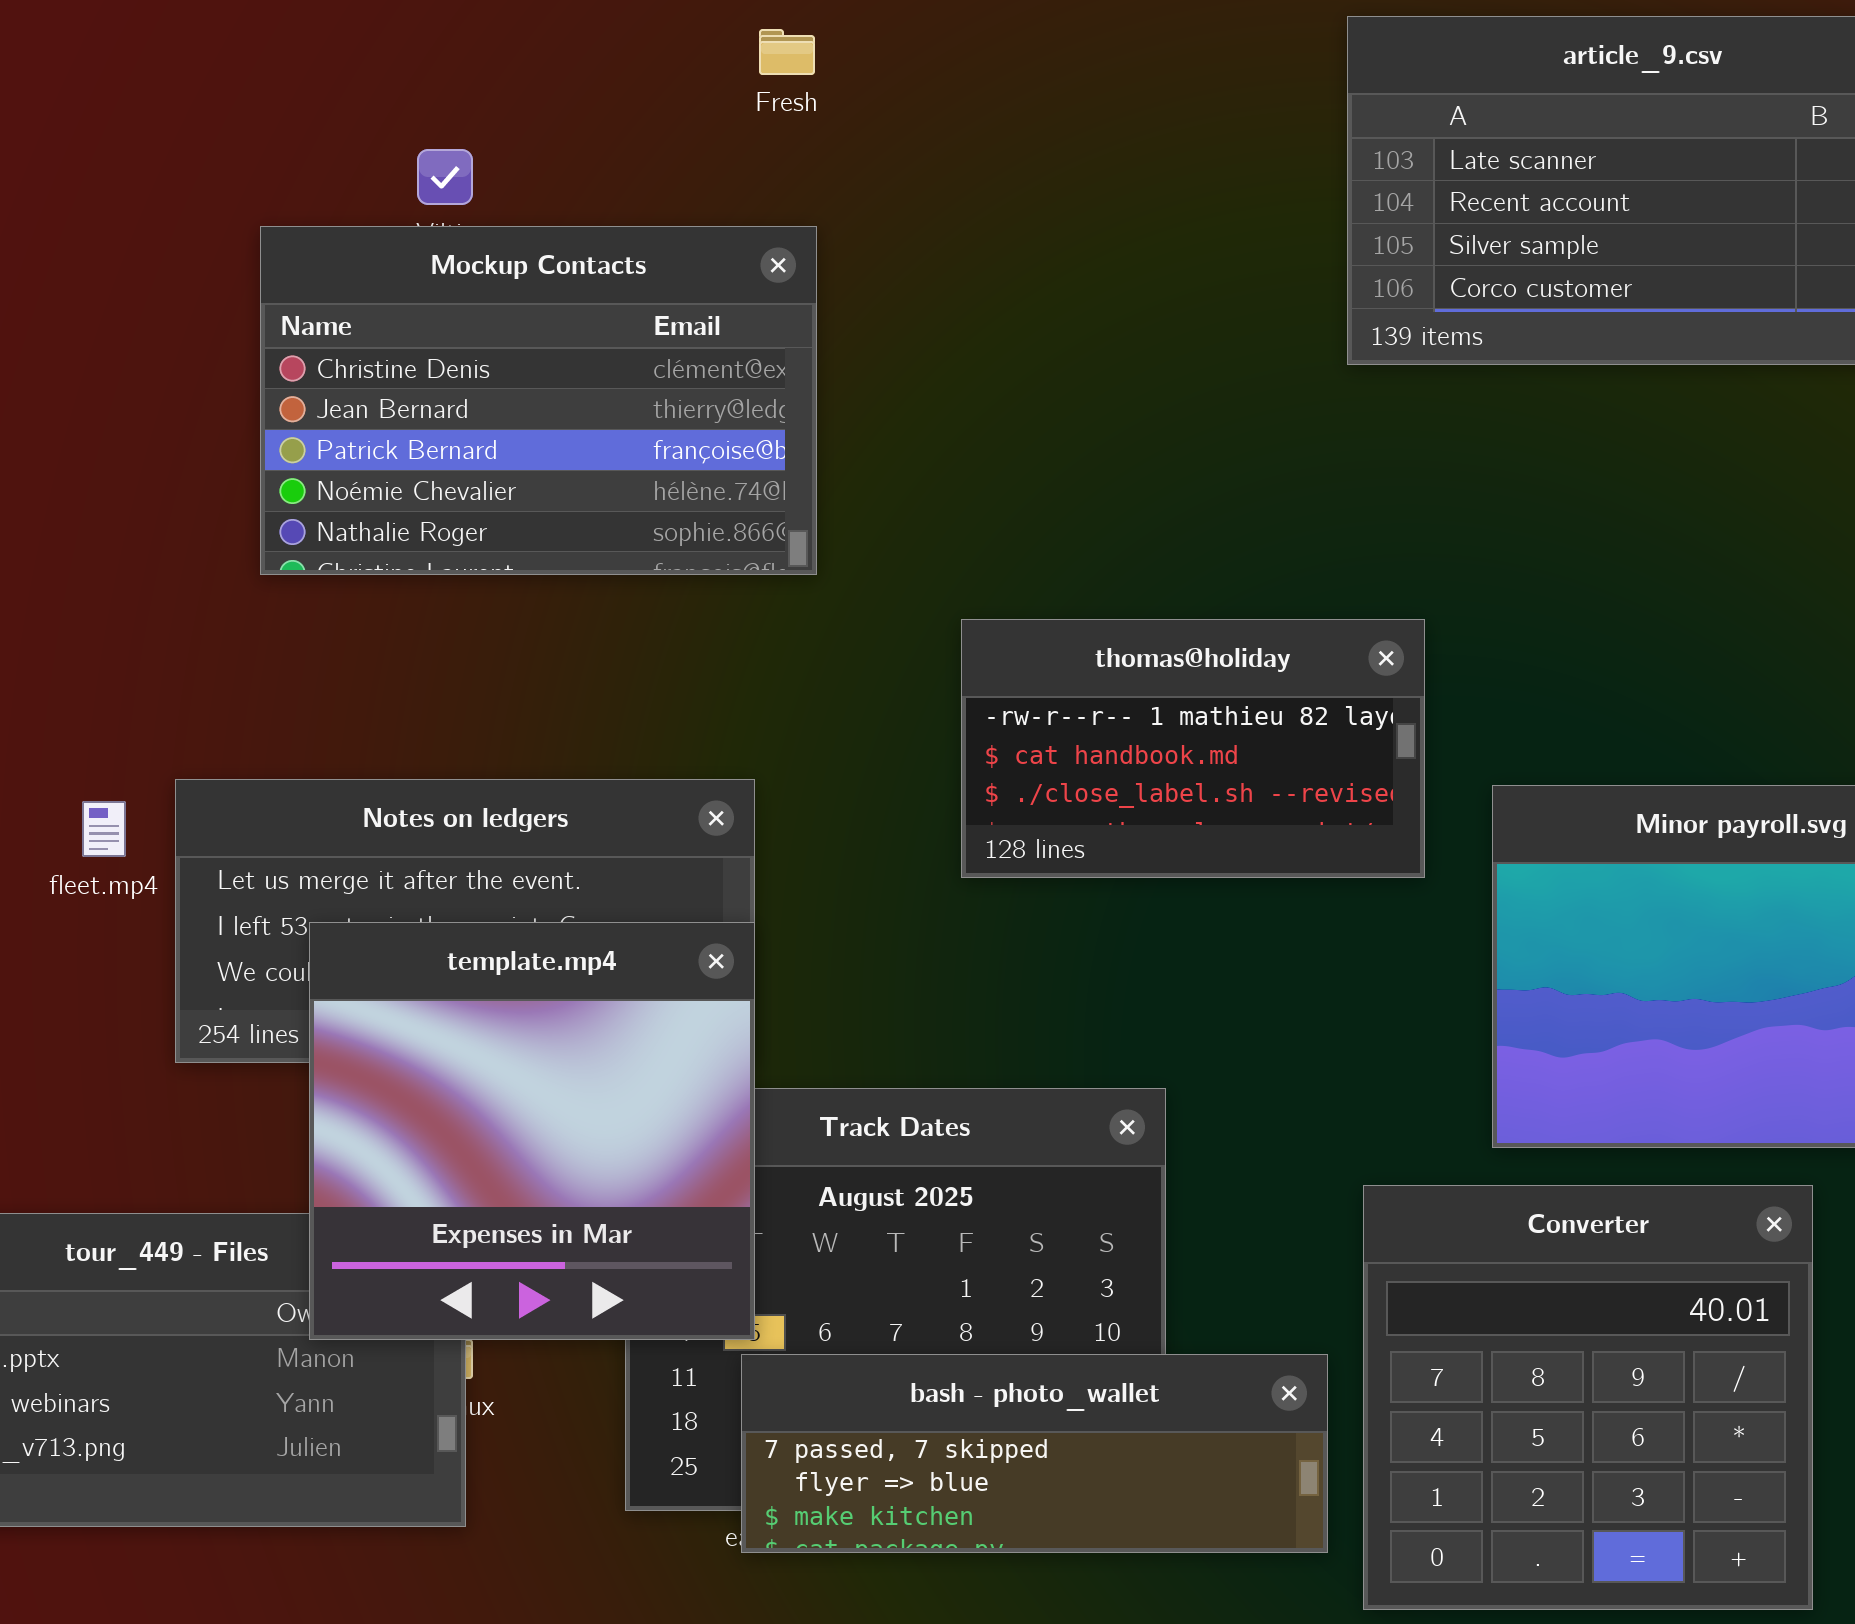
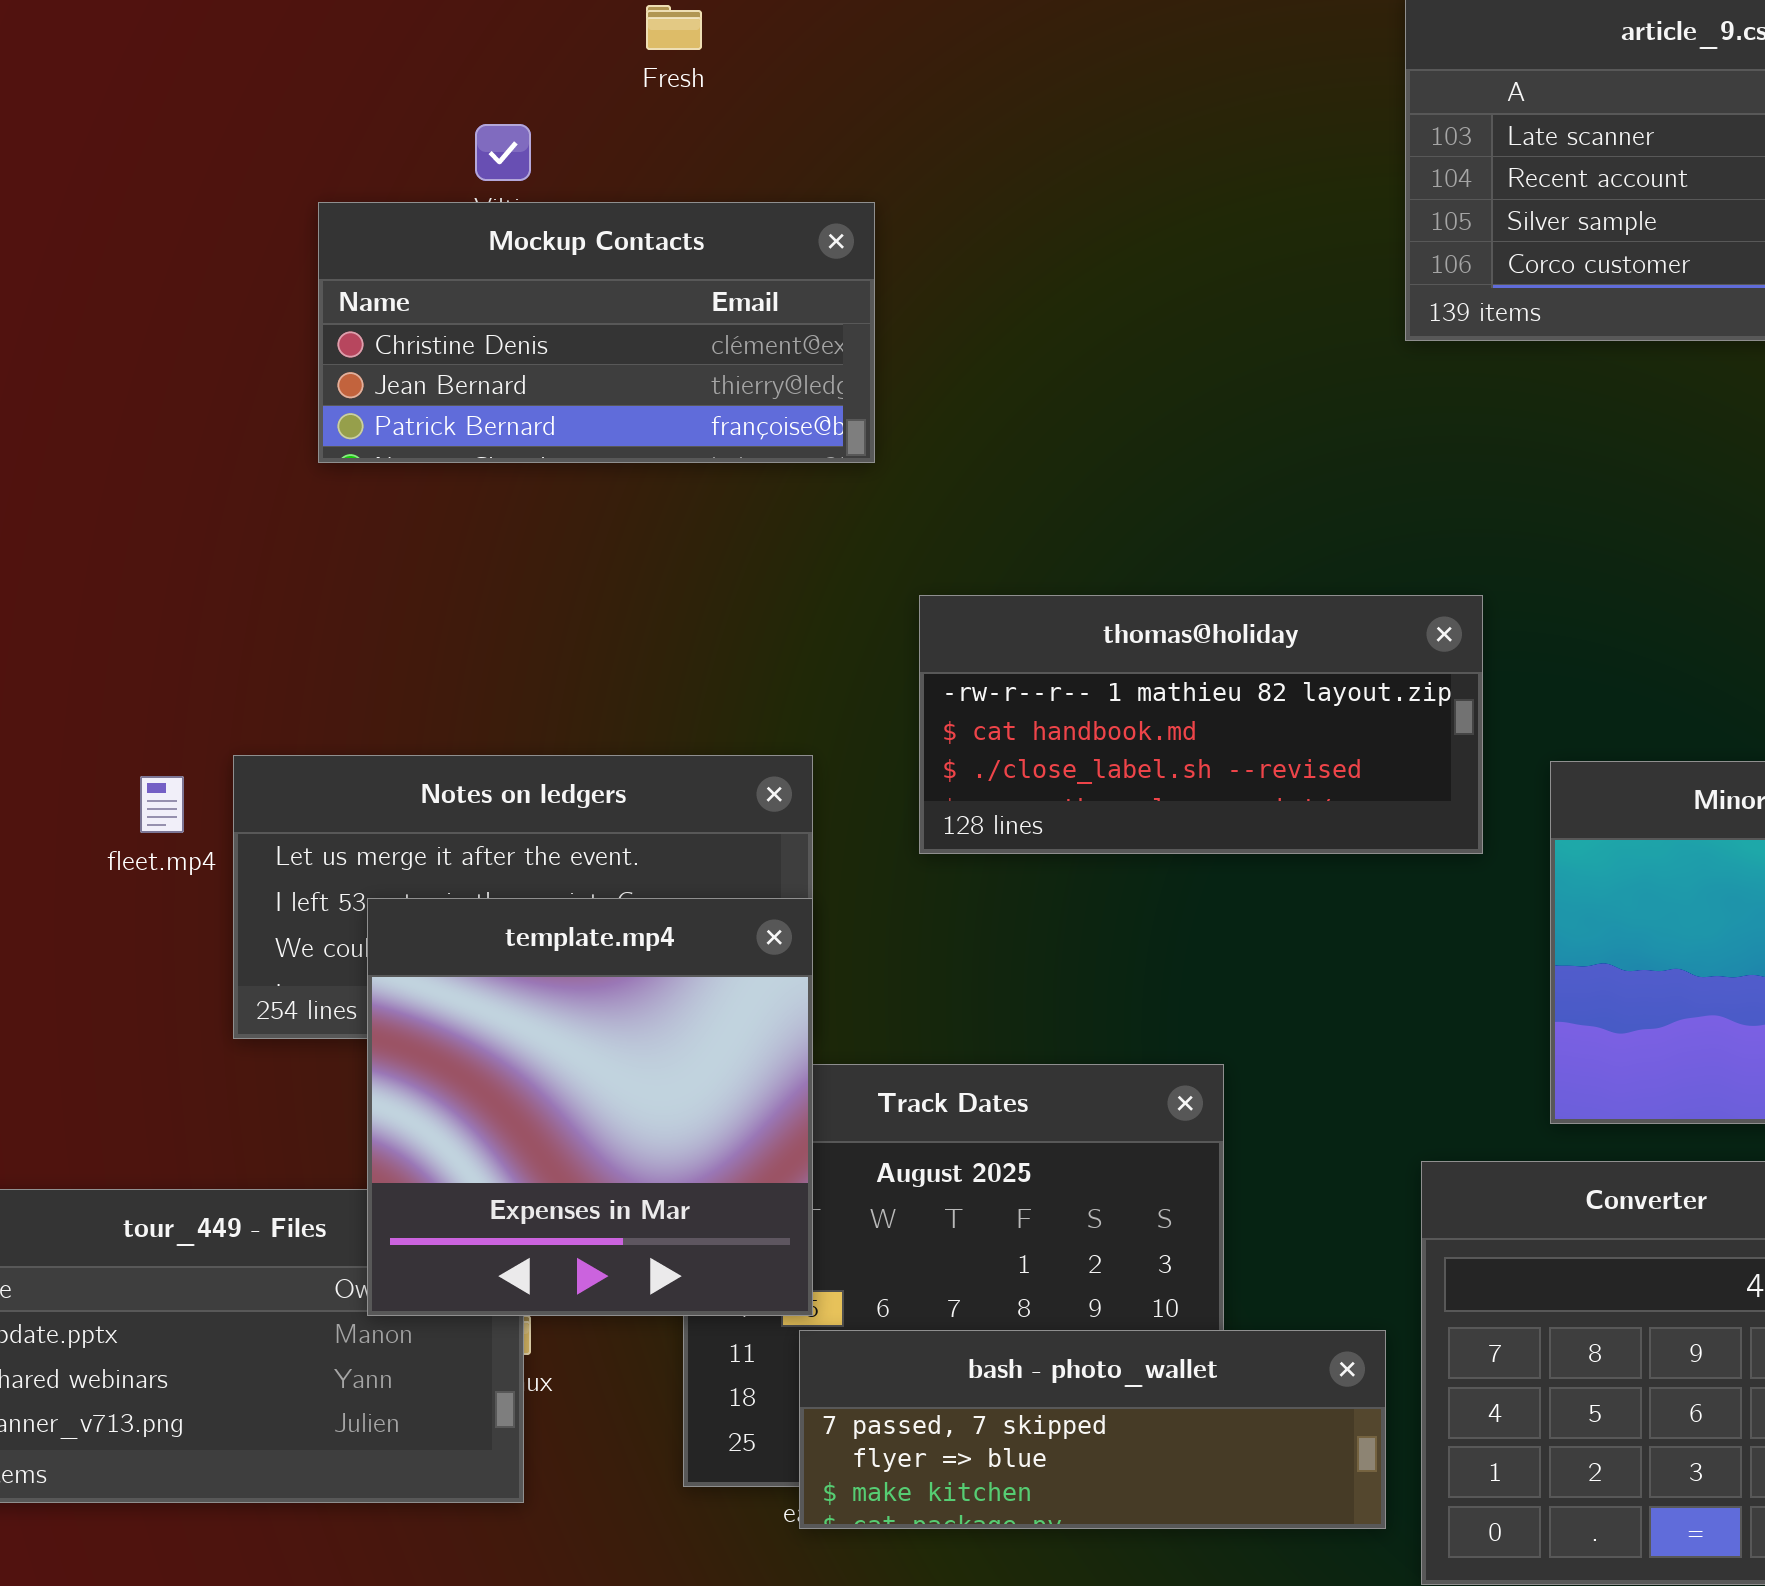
Fresh: [759,29,815,75] -> [646,5,702,50], moved
Mockup Contacts: [260,226,817,575] -> [318,202,875,463], resized
thomas@holiday: [961,619,1425,878] -> [919,595,1483,854], resized

